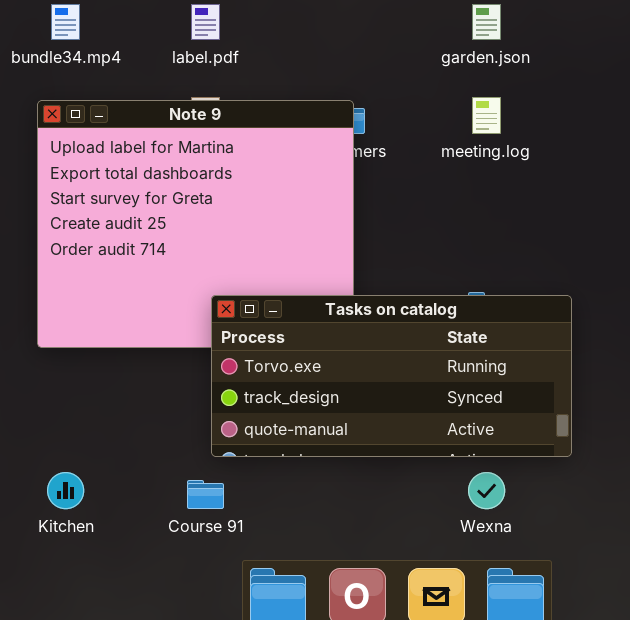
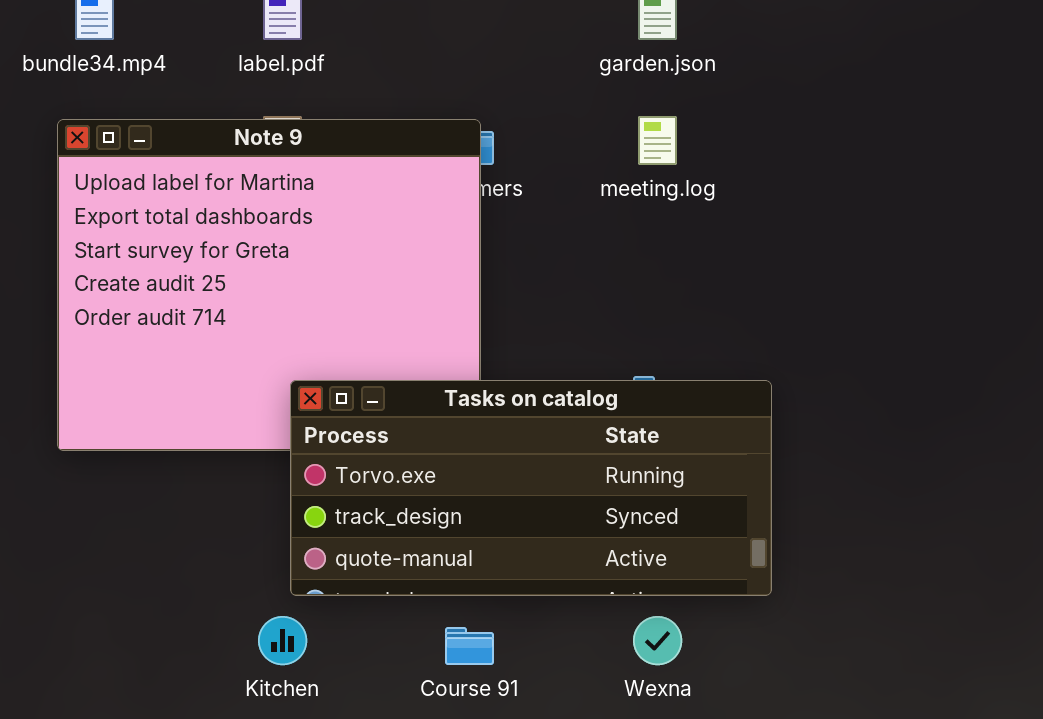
Kitchen: [47,472,84,509] -> [258,616,307,665], moved
Course 91: [187,480,224,509] -> [445,627,494,665], moved

